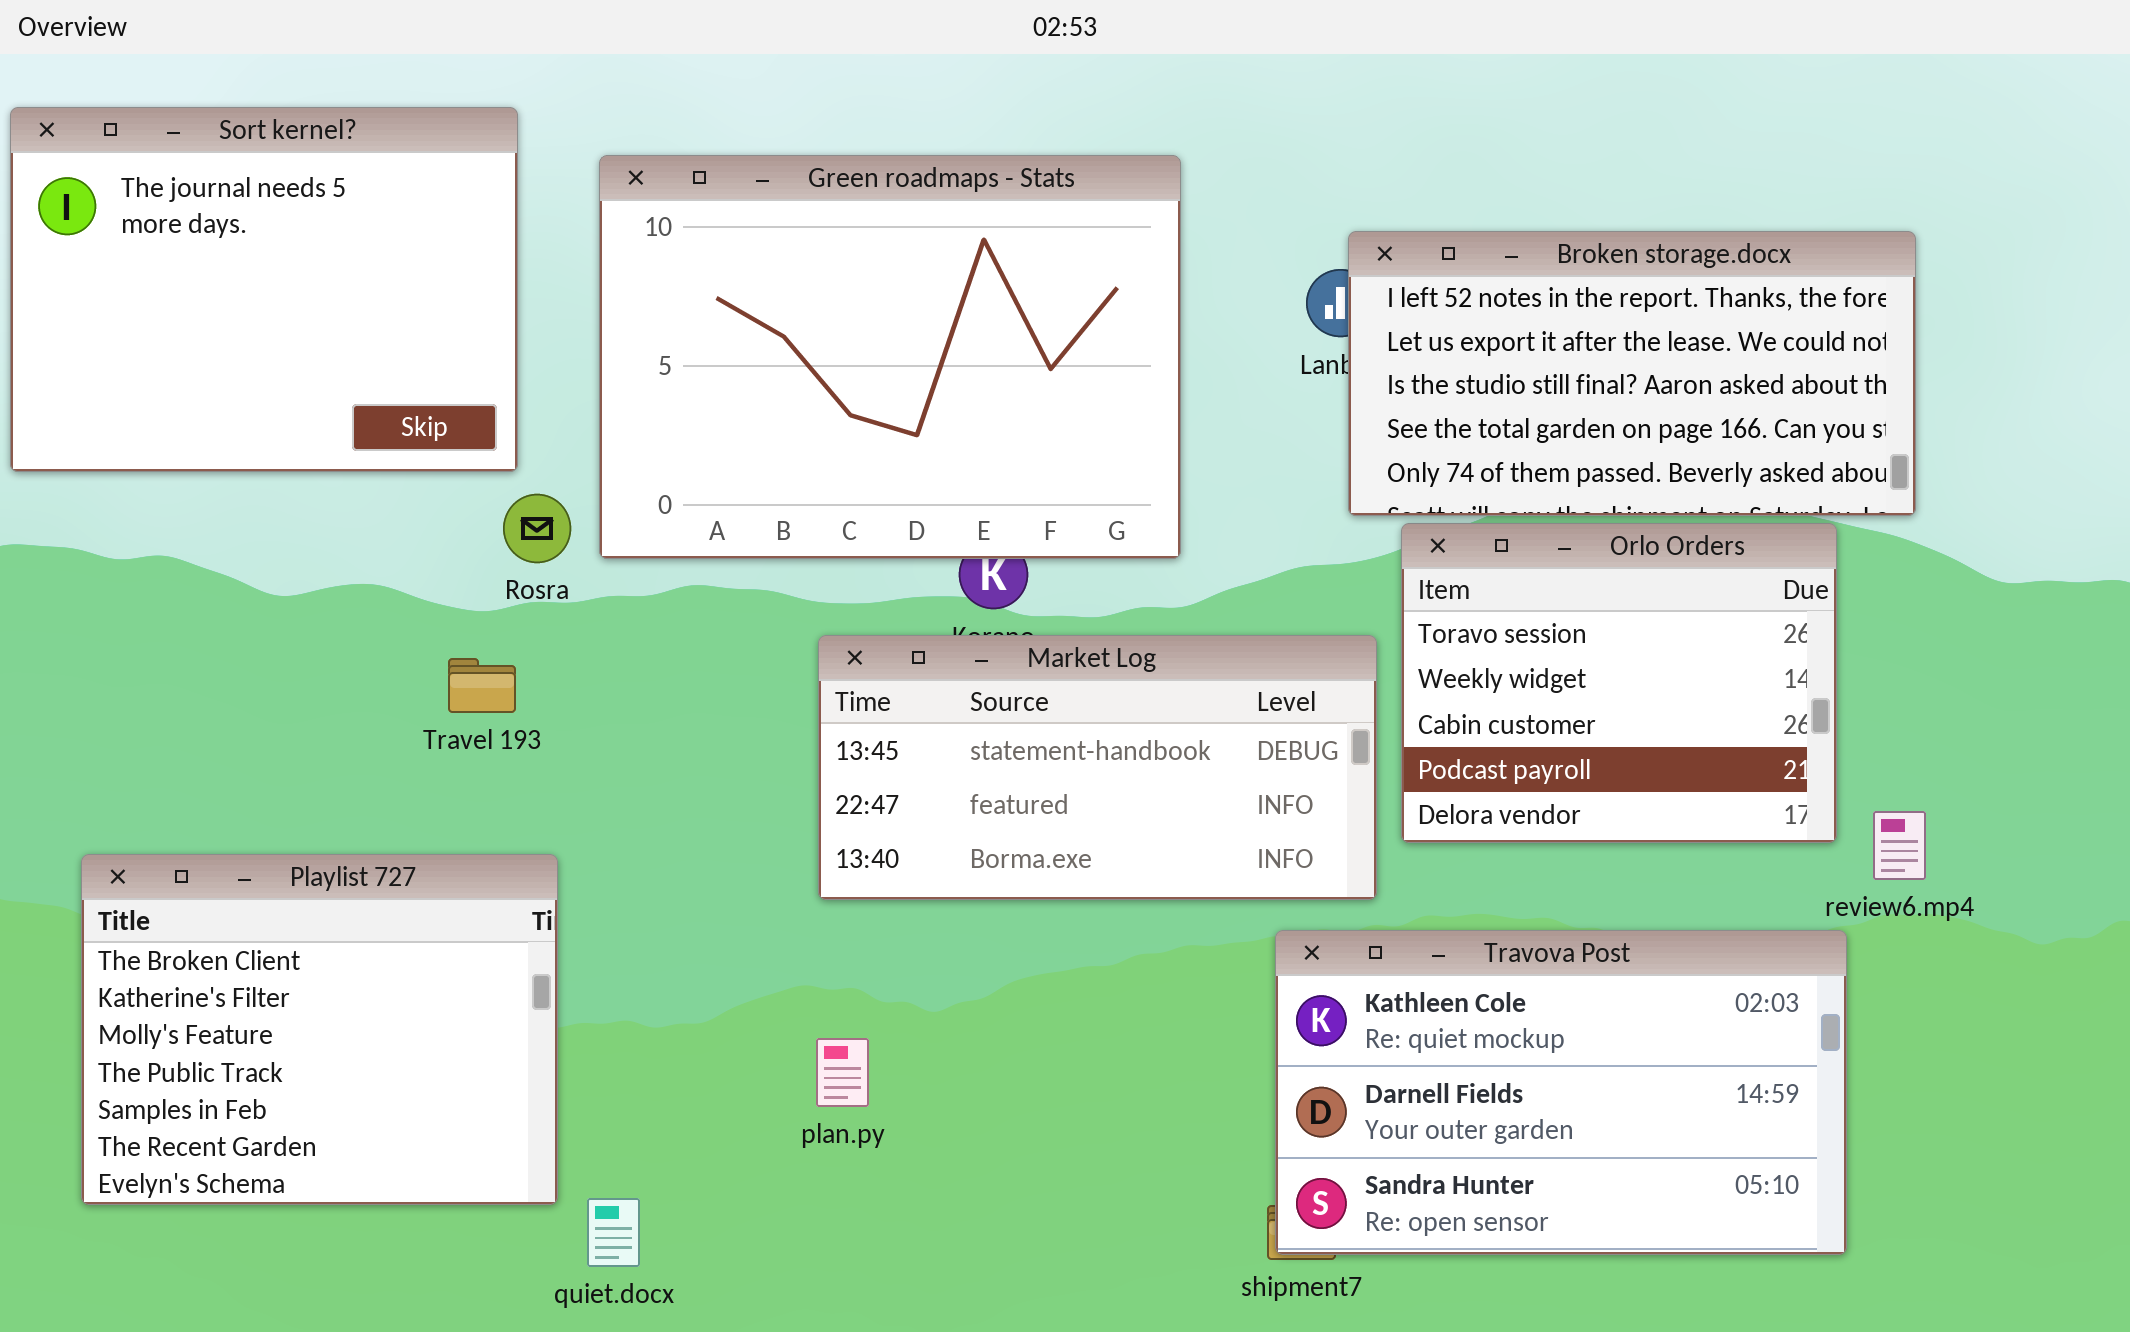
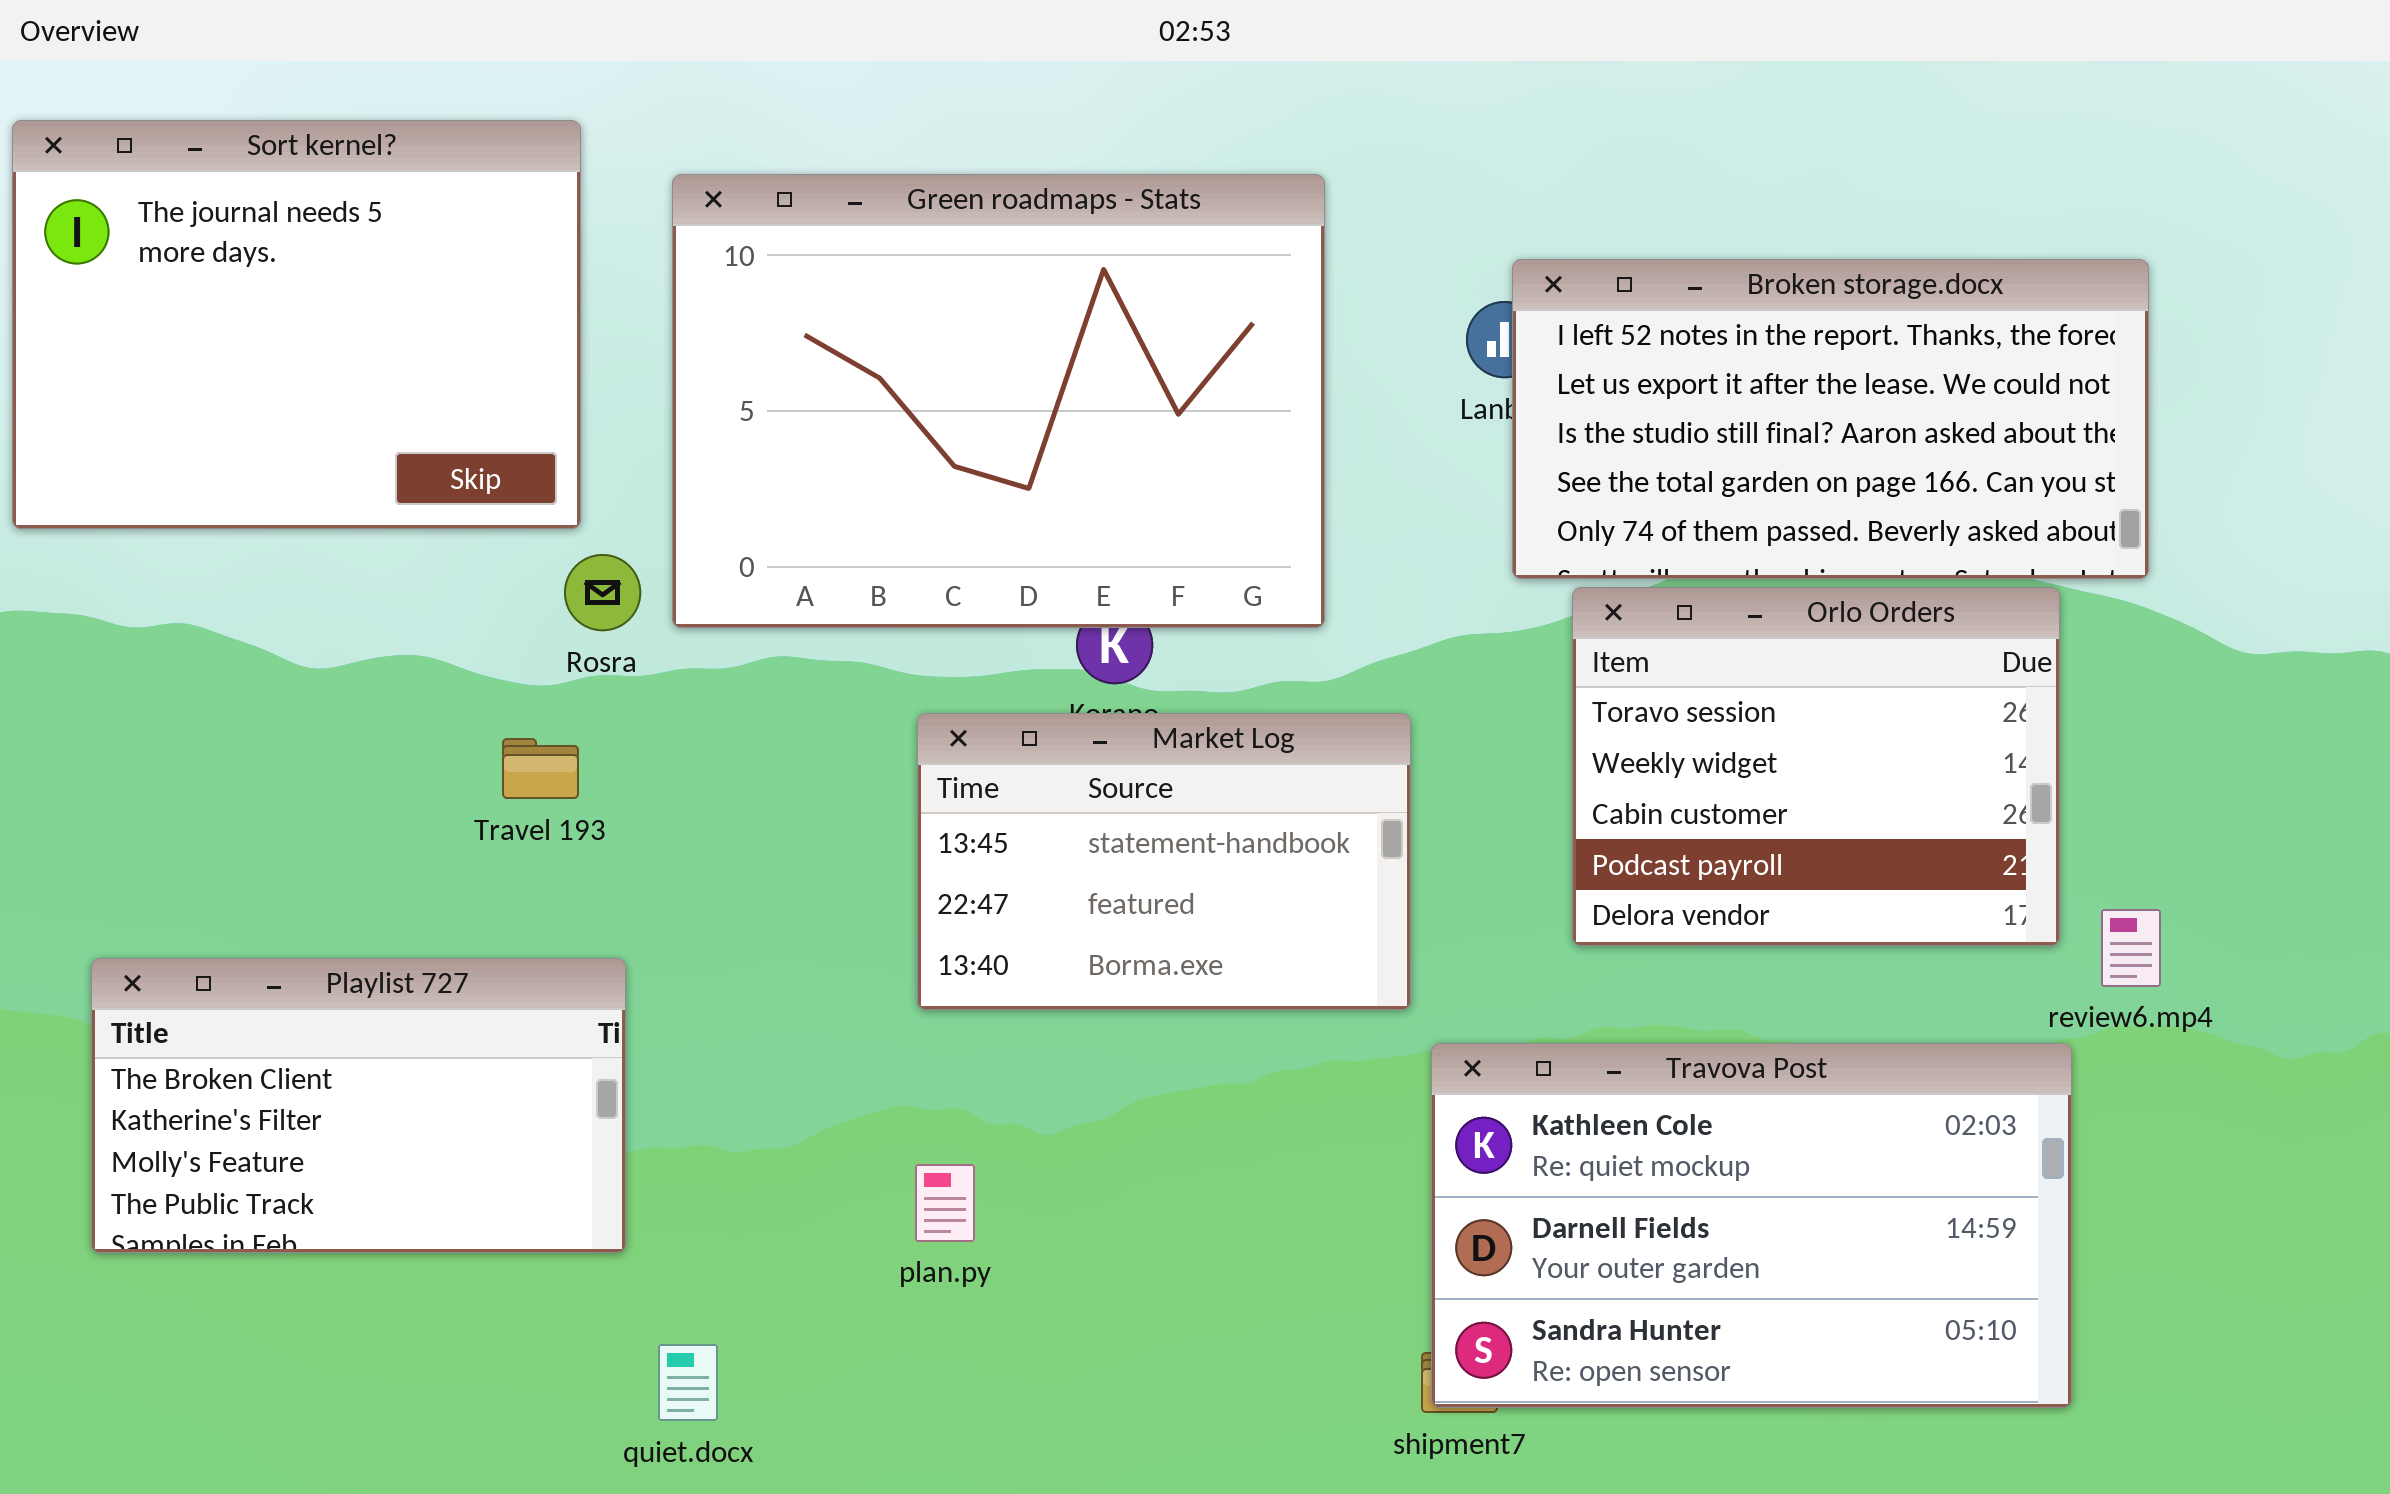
Market Log: [818,635,1377,900] -> [917,713,1411,1010], resized
Playlist 727: [81,854,558,1205] -> [91,958,626,1253], resized

